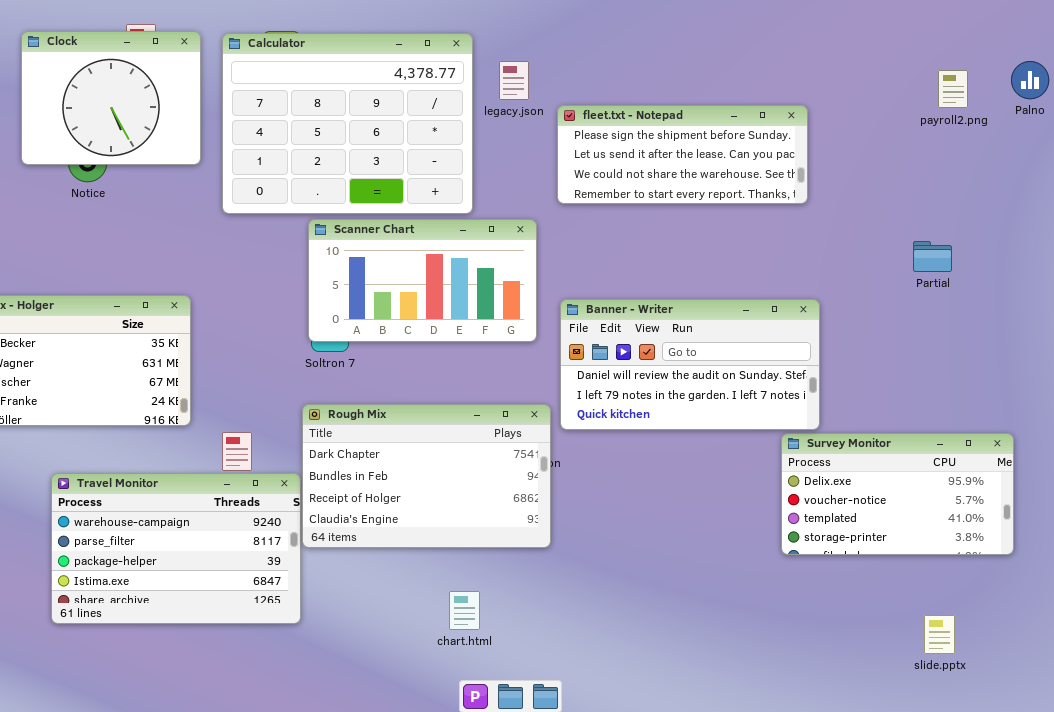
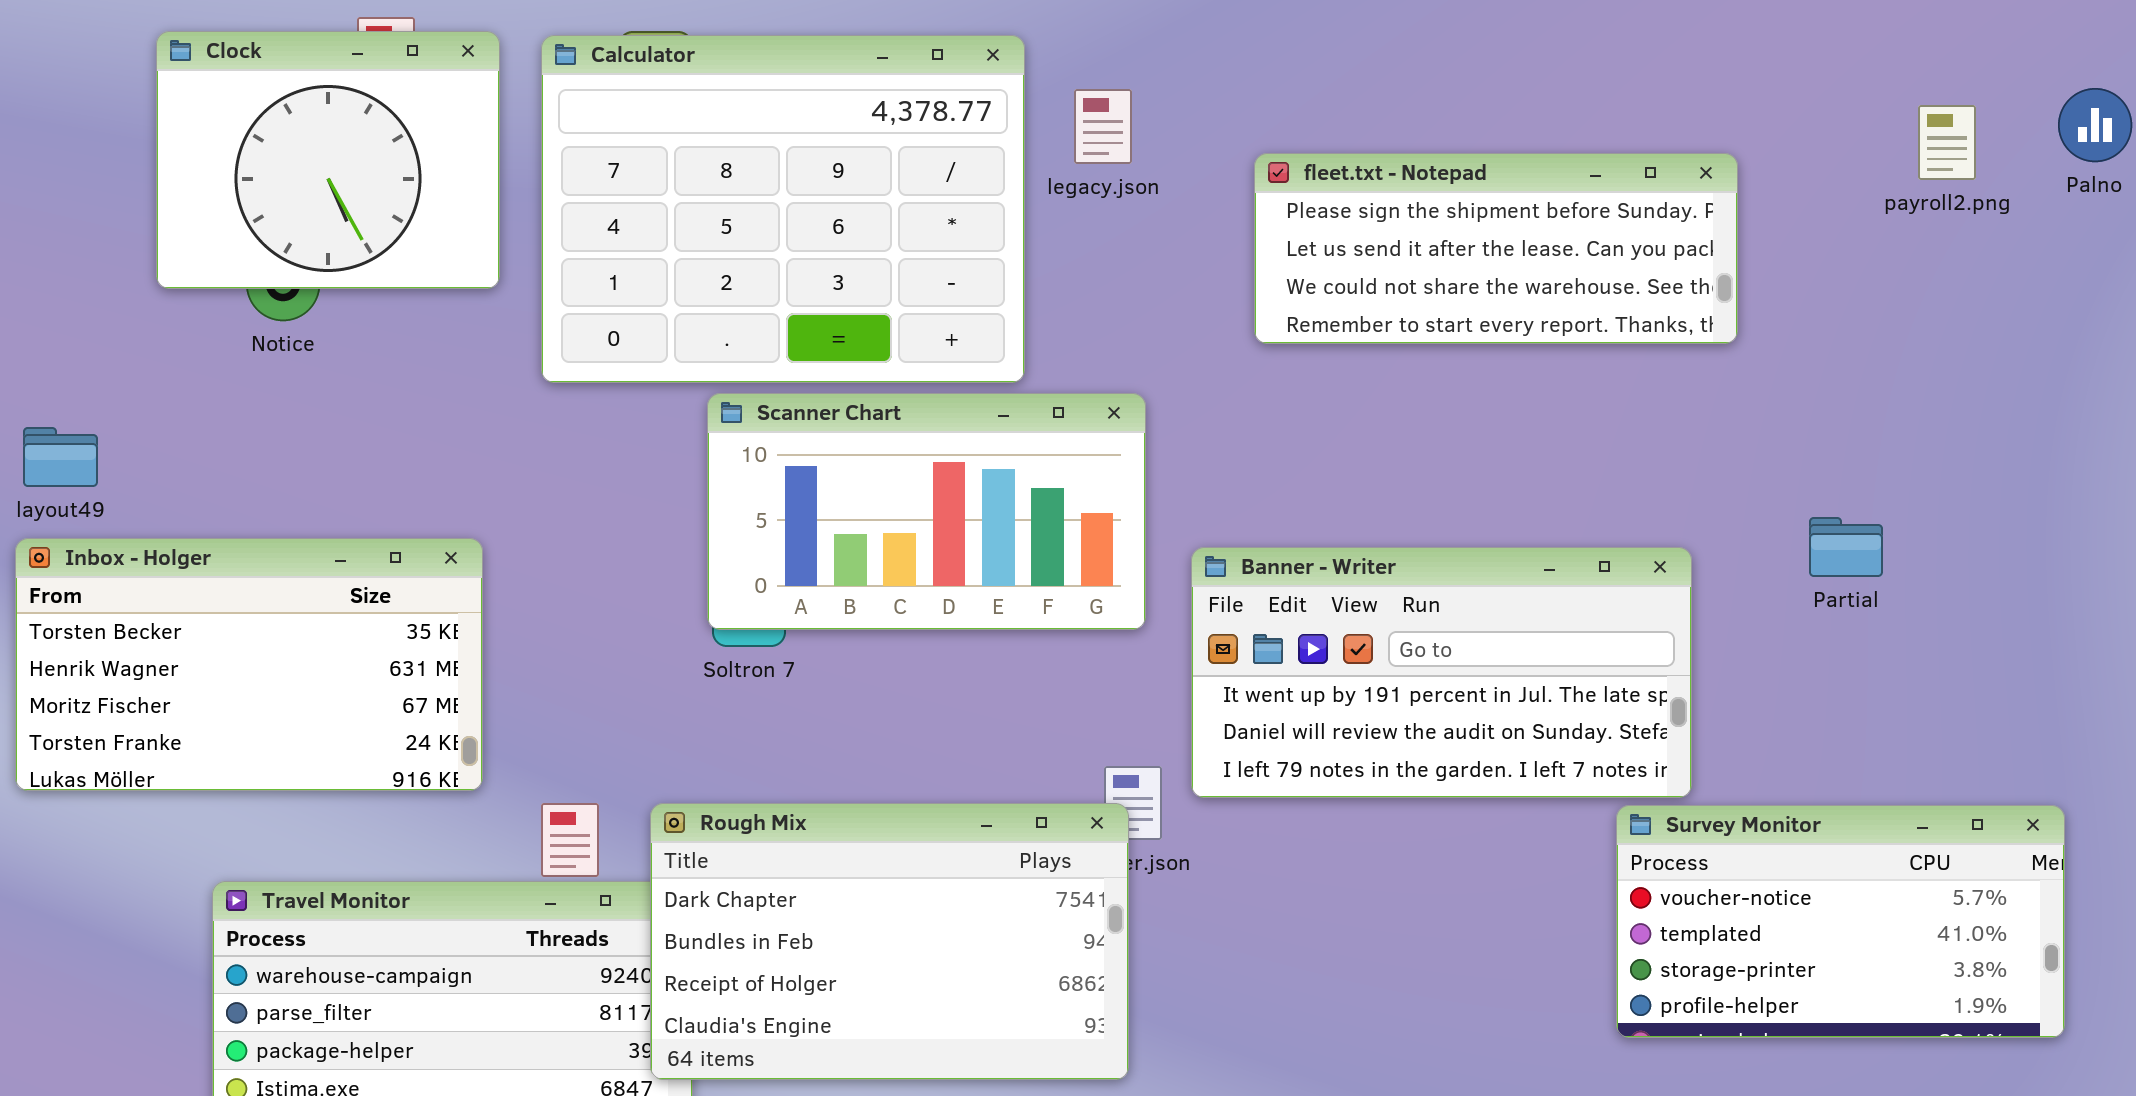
fleet.txt - Notepad: [557,105,808,204] -> [1254,153,1738,344], moved
Partial: [913,241,952,272] -> [1809,517,1883,577], moved
Banner - Writer: [560,299,820,430] -> [1191,547,1692,798], scrolled up 1 row
Rough Mix: [302,404,551,548] -> [650,803,1129,1080], moved
Survey Monitor: [781,433,1014,555] -> [1616,805,2065,1038], scrolled down 1 row

